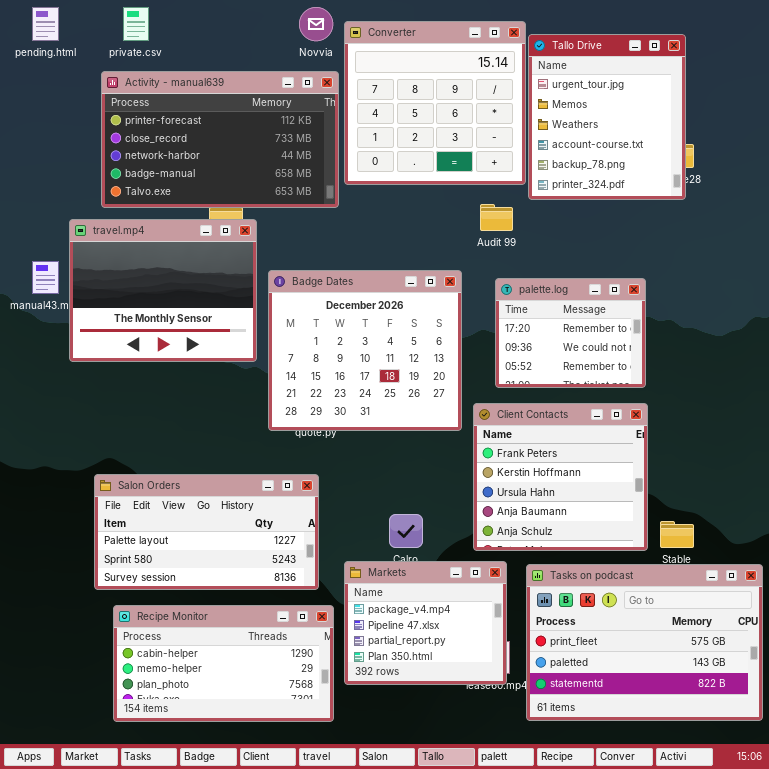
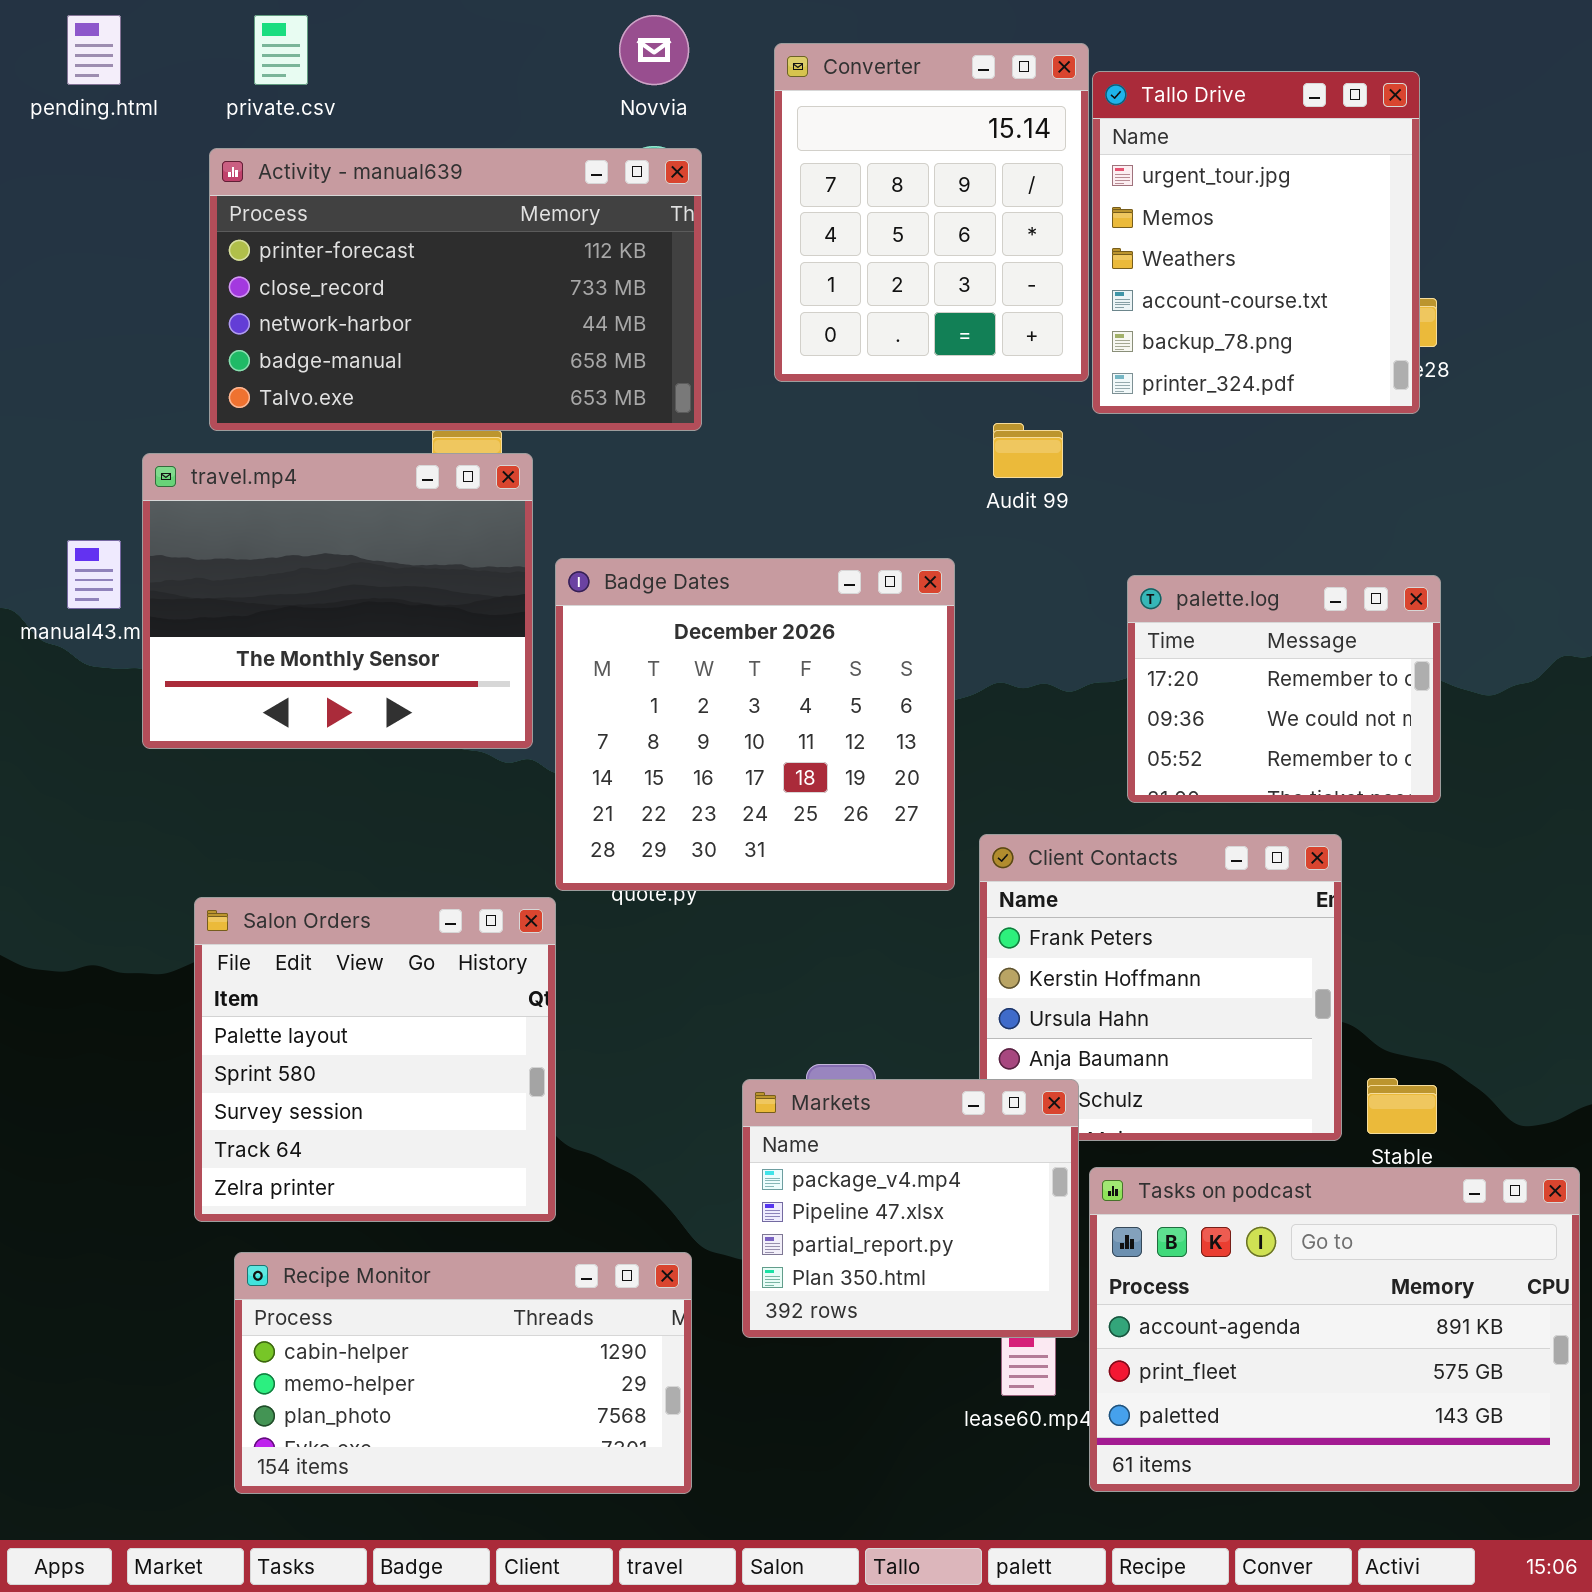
Converter: [344,21,526,185] -> [774,43,1089,382], resized
palette.log: [495,278,646,388] -> [1127,575,1441,803], moved
Salon Orders: [94,474,319,590] -> [194,897,556,1222], resized
Markets: [344,561,507,685] -> [742,1079,1079,1338], moved
Tasks on podcast: [526,564,763,721] -> [1089,1167,1580,1492], scrolled up 1 row

